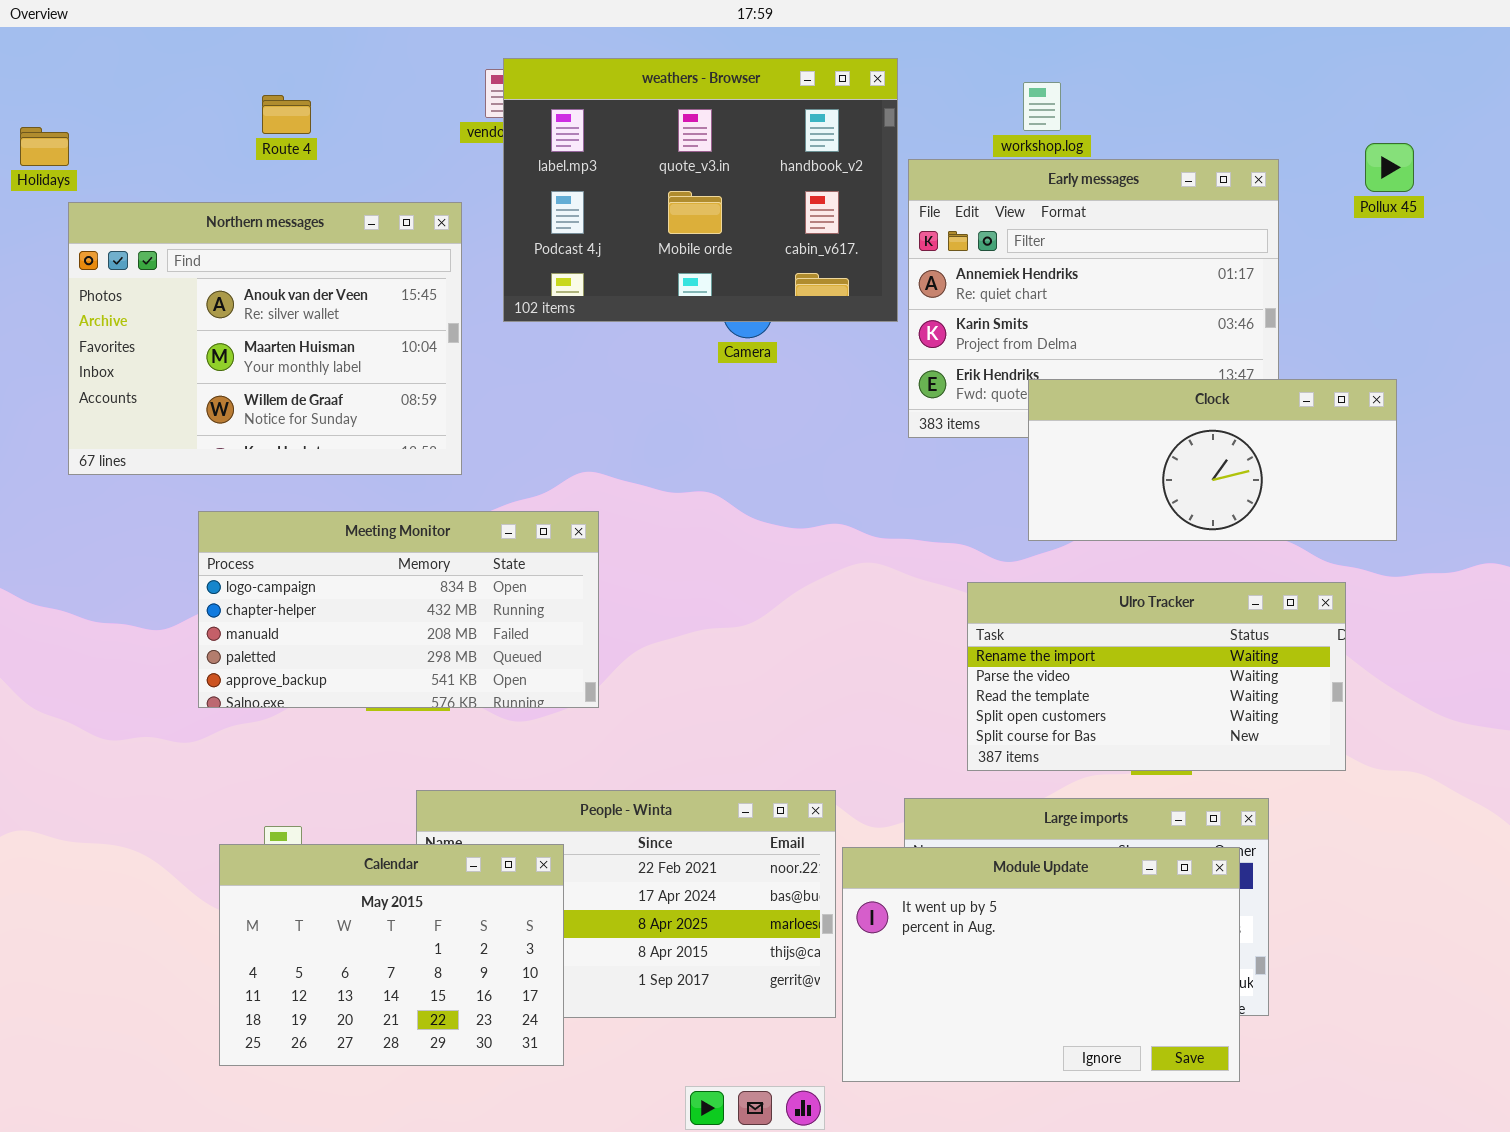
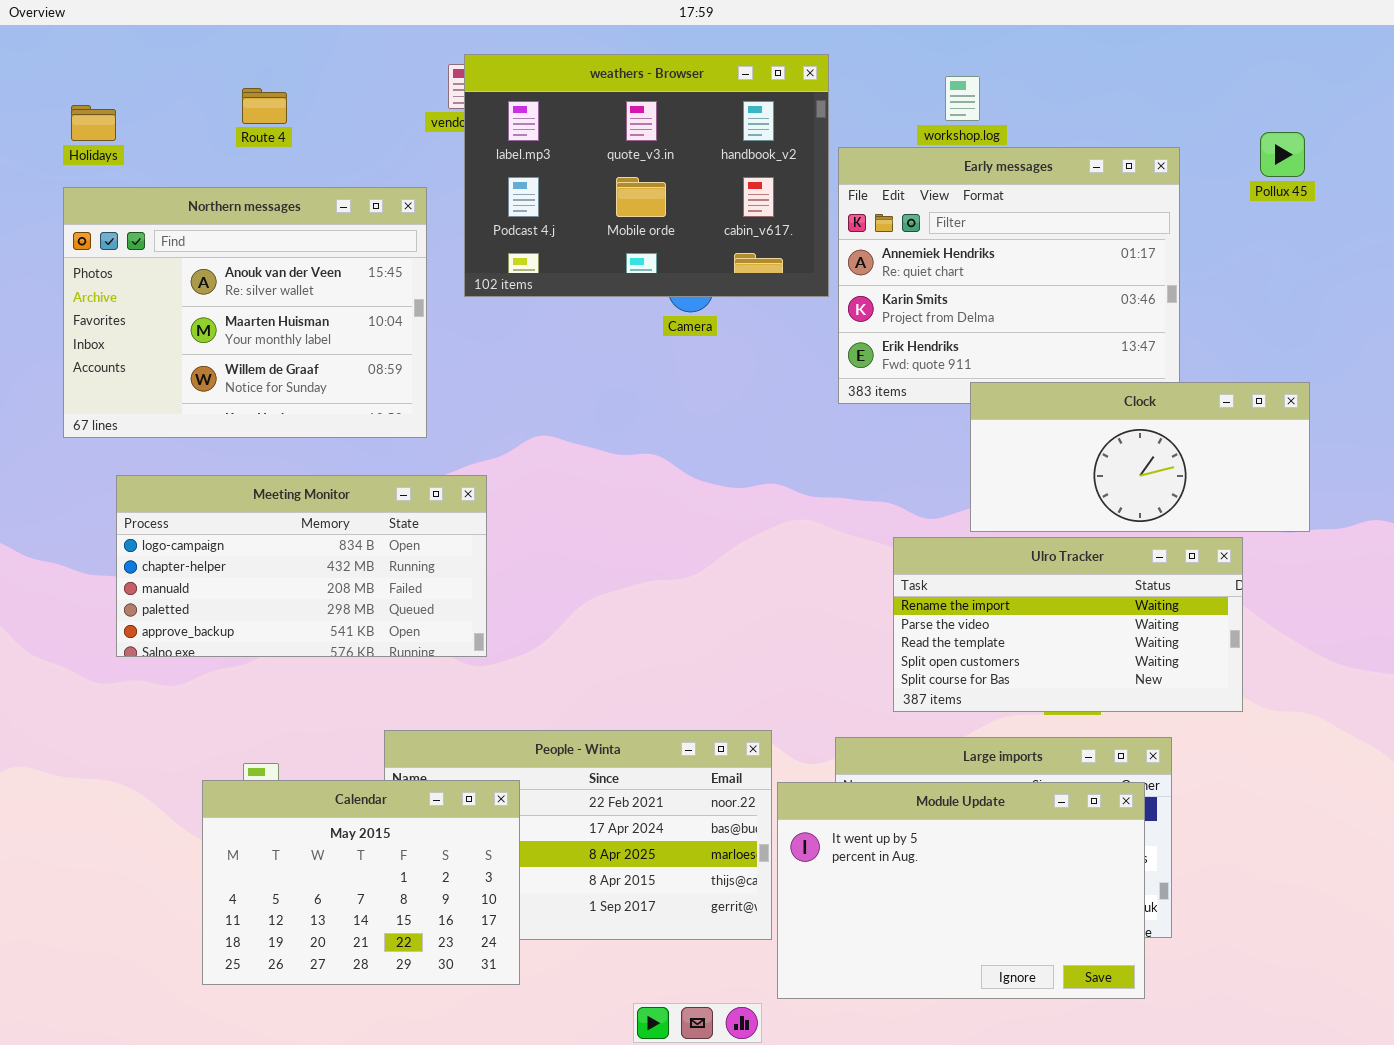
Holidays: [20,127,69,166] -> [71,105,116,141], moved
Clock: [1028,379,1397,541] -> [970,382,1310,532], moved
Meeting Monitor: [198,511,599,708] -> [116,475,487,657], moved

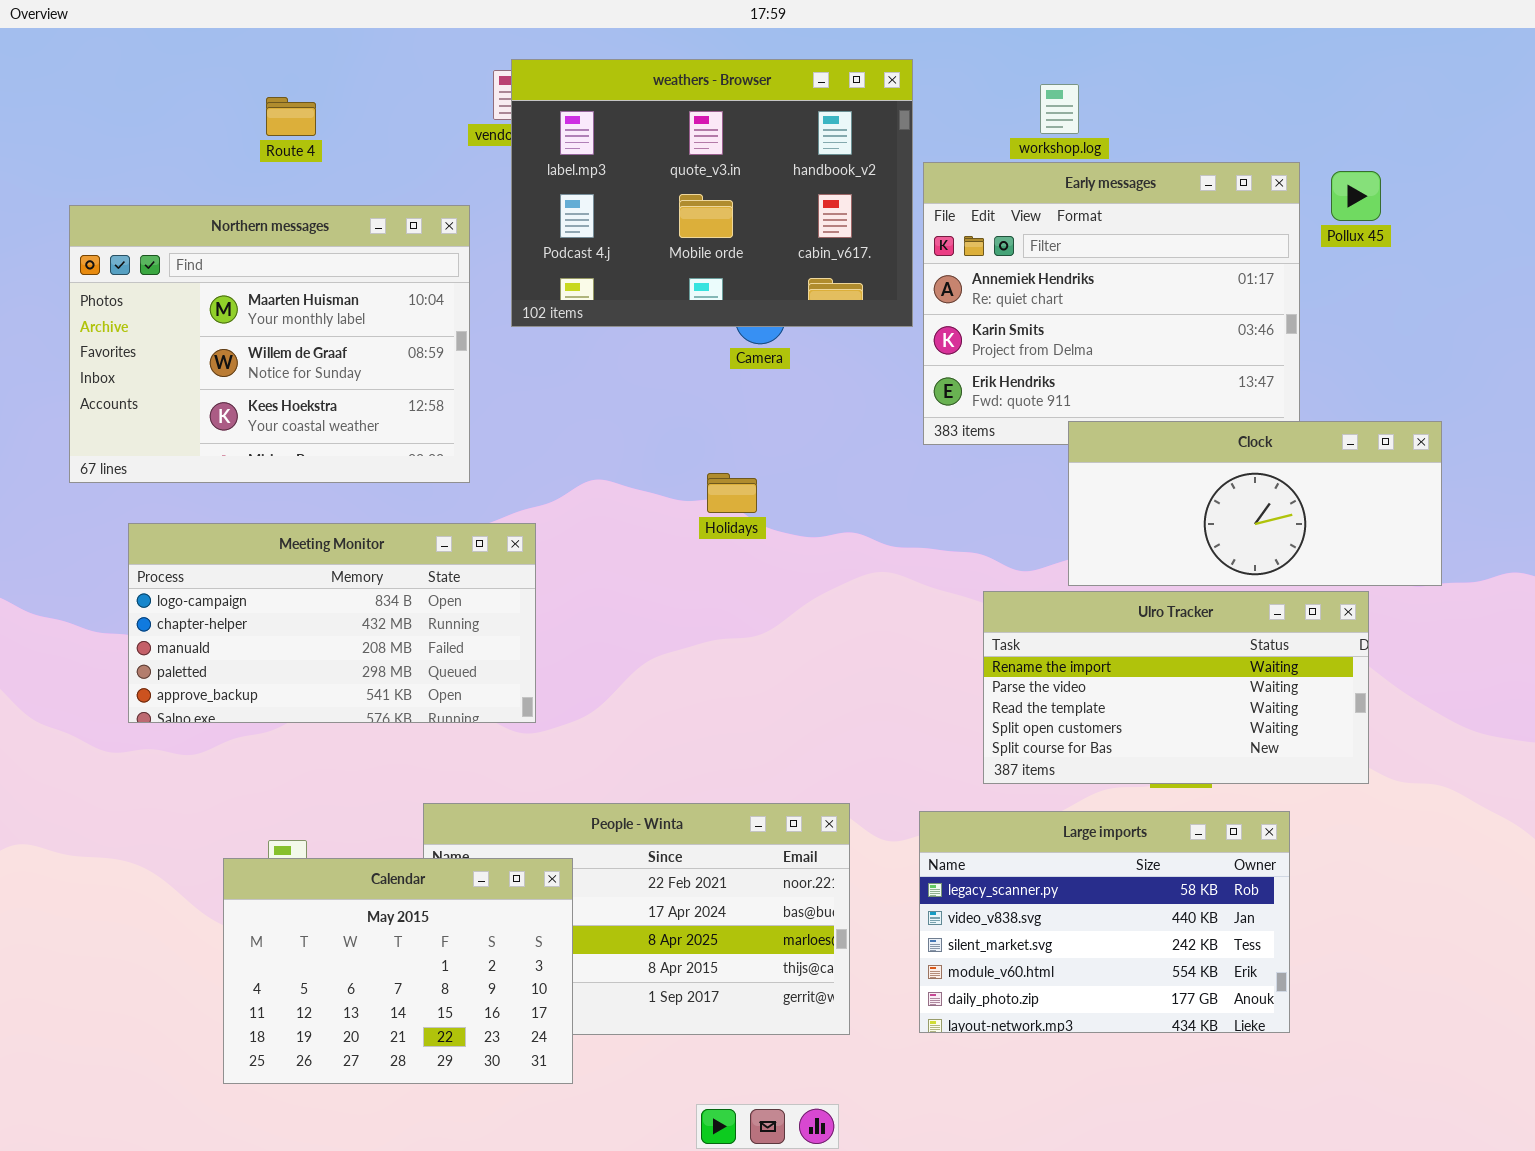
Holidays: [71,105,116,141] -> [707,473,757,513], moved
Pollux 45: [1260,132,1305,177] -> [1331,171,1381,221], moved
Northern messages: [63,187,427,438] -> [69,205,470,483], scrolled down 1 row
Module Update: [777,782,1145,999] -> none, closed

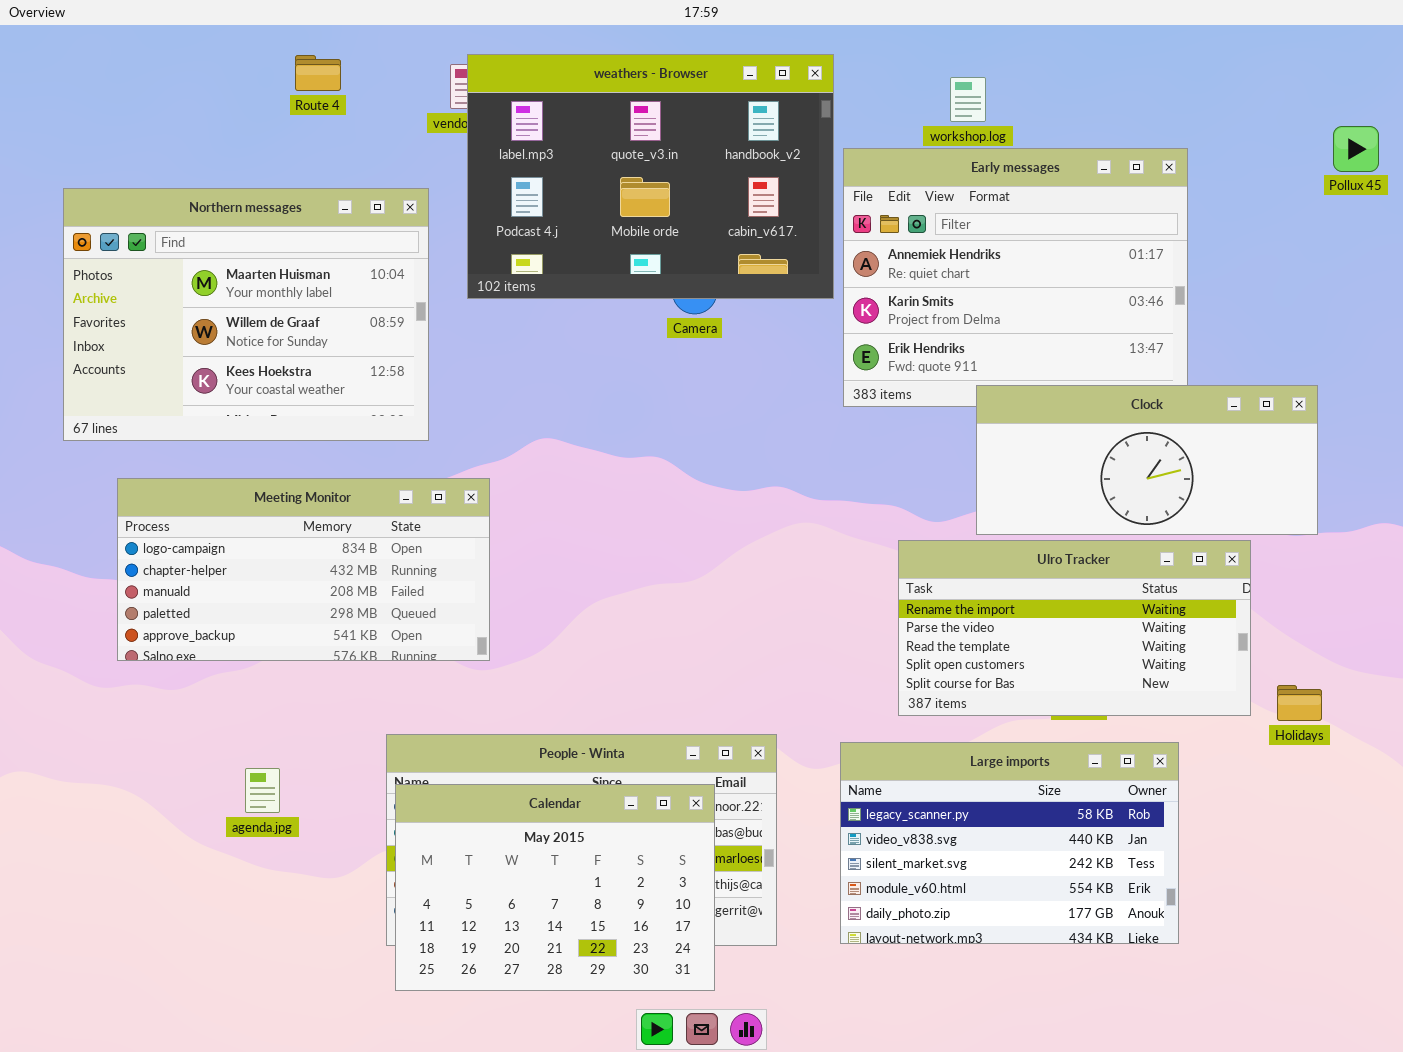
Route 4: [266,97,316,136] -> [295,55,341,91], moved
Pollux 45: [1331,171,1381,221] -> [1333,126,1379,172], moved
Holidays: [707,473,757,513] -> [1277,685,1322,721], moved
Calendar: [223,858,573,1084] -> [395,784,715,991], moved

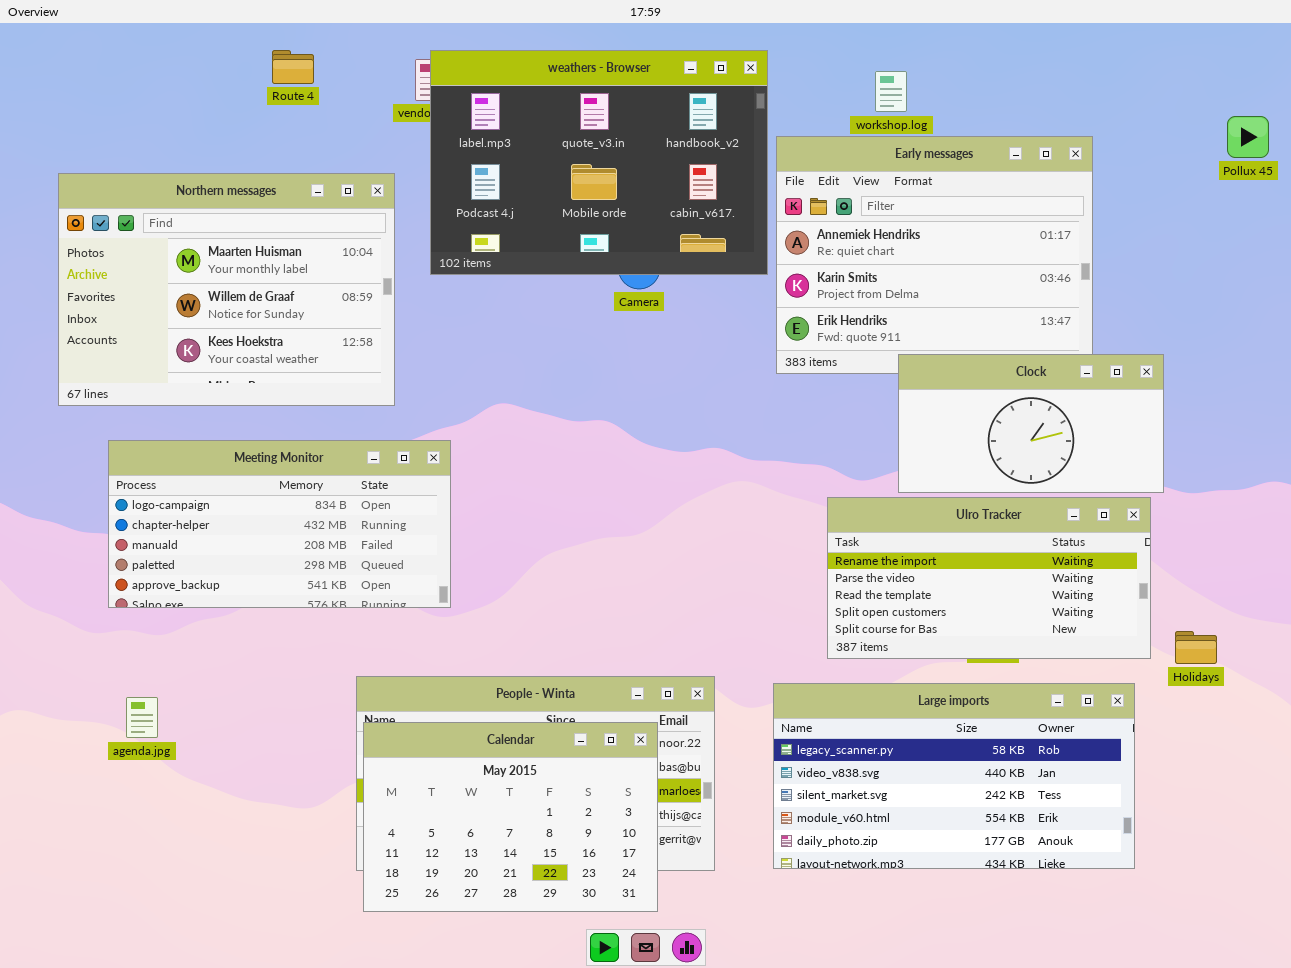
Clock: [976,385,1318,535] -> [898,354,1164,493], resized
Large imports: [840,742,1179,944] -> [773,683,1135,869], resized
agenda.jpg: [245,768,280,813] -> [126,697,158,738], moved

